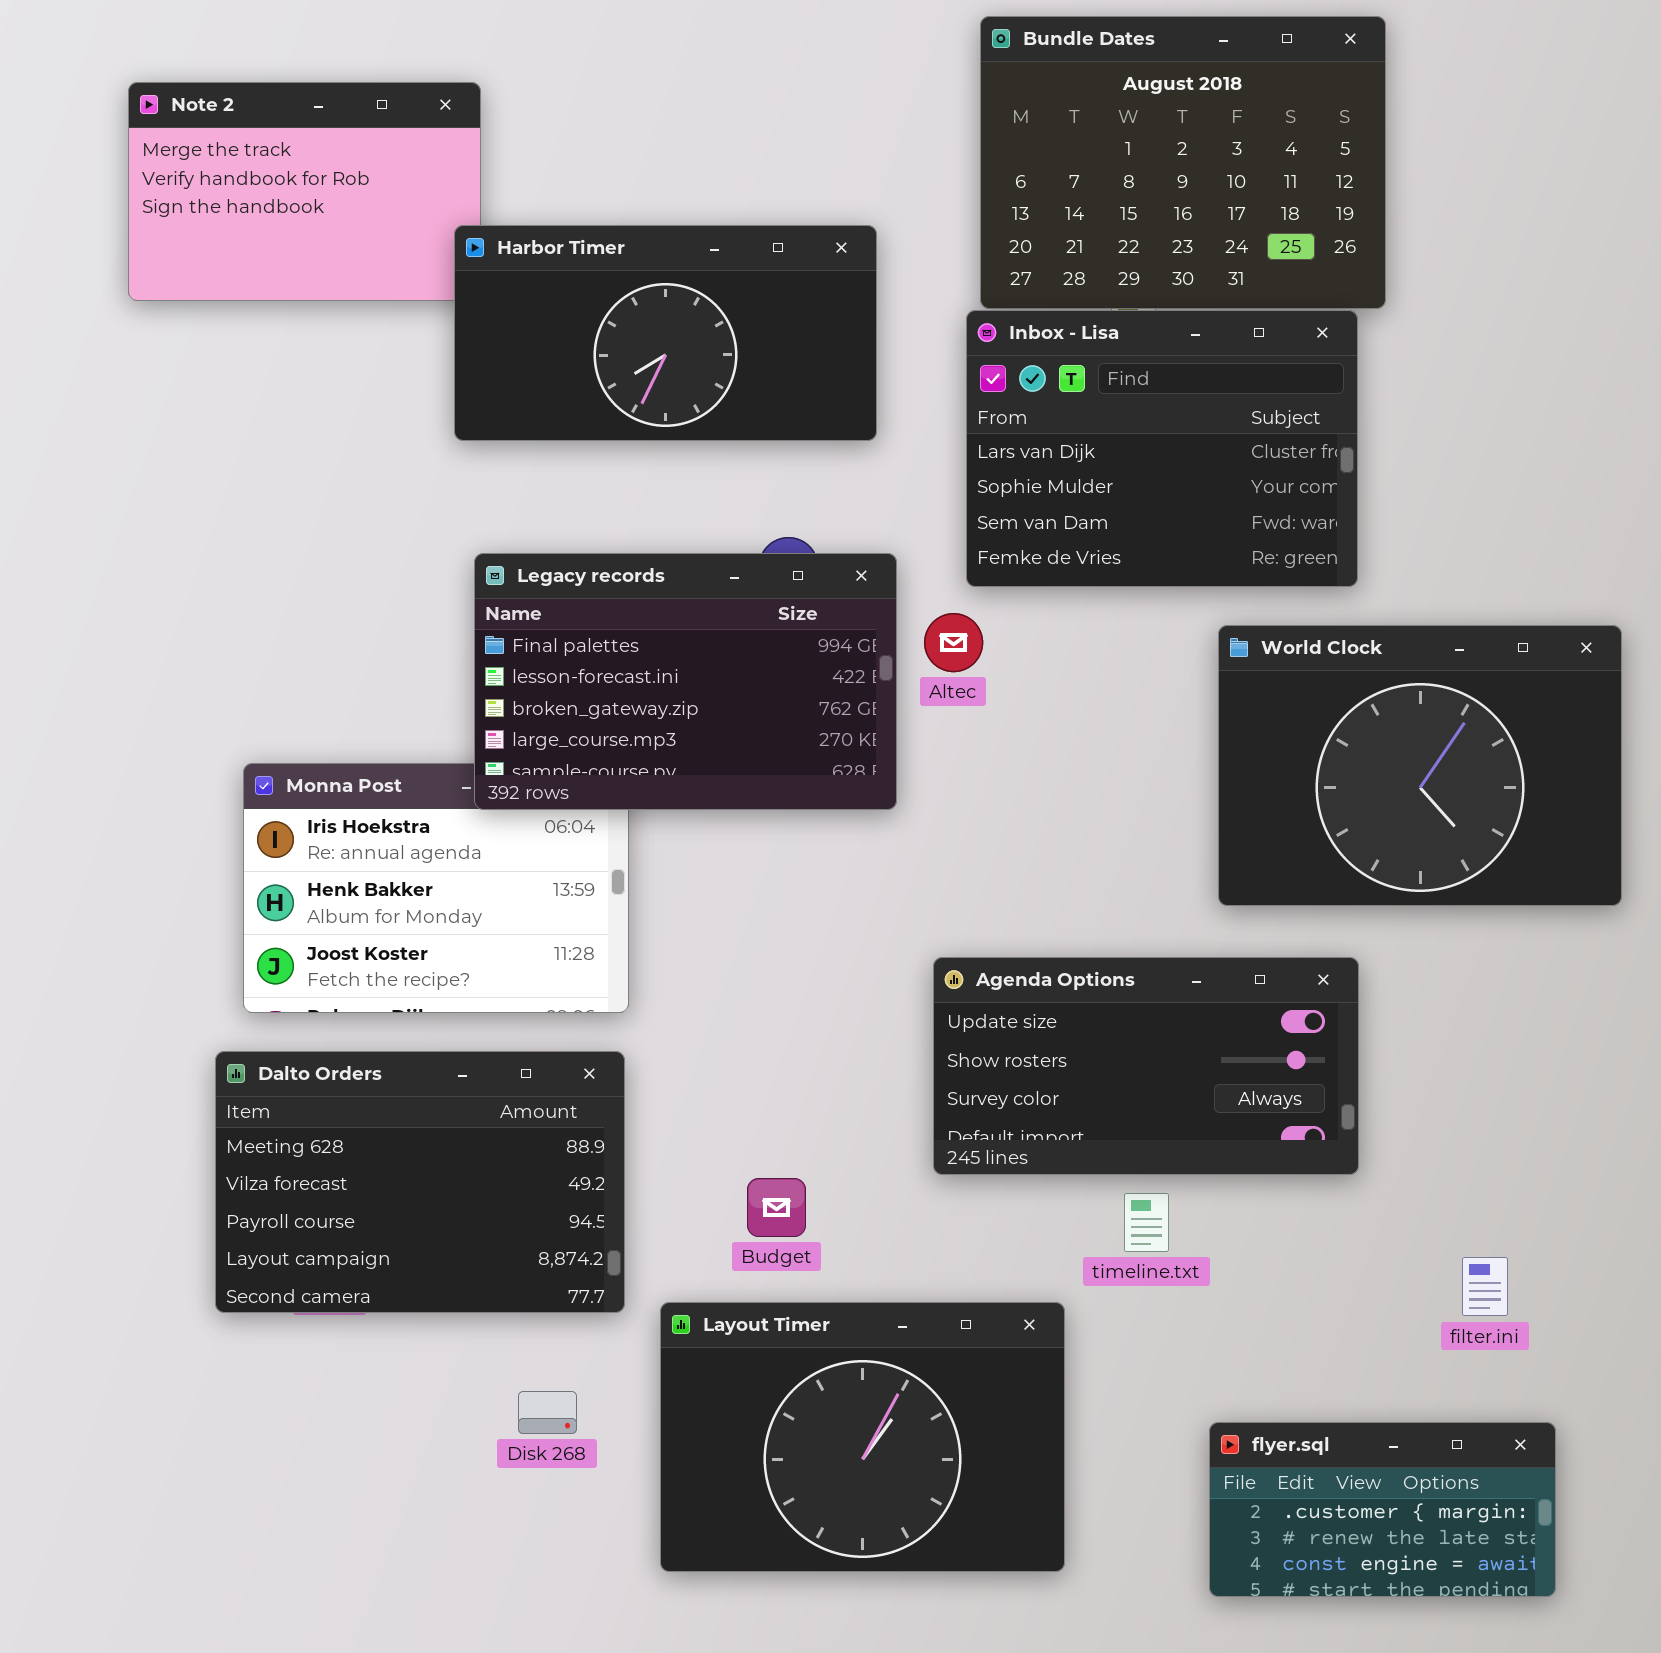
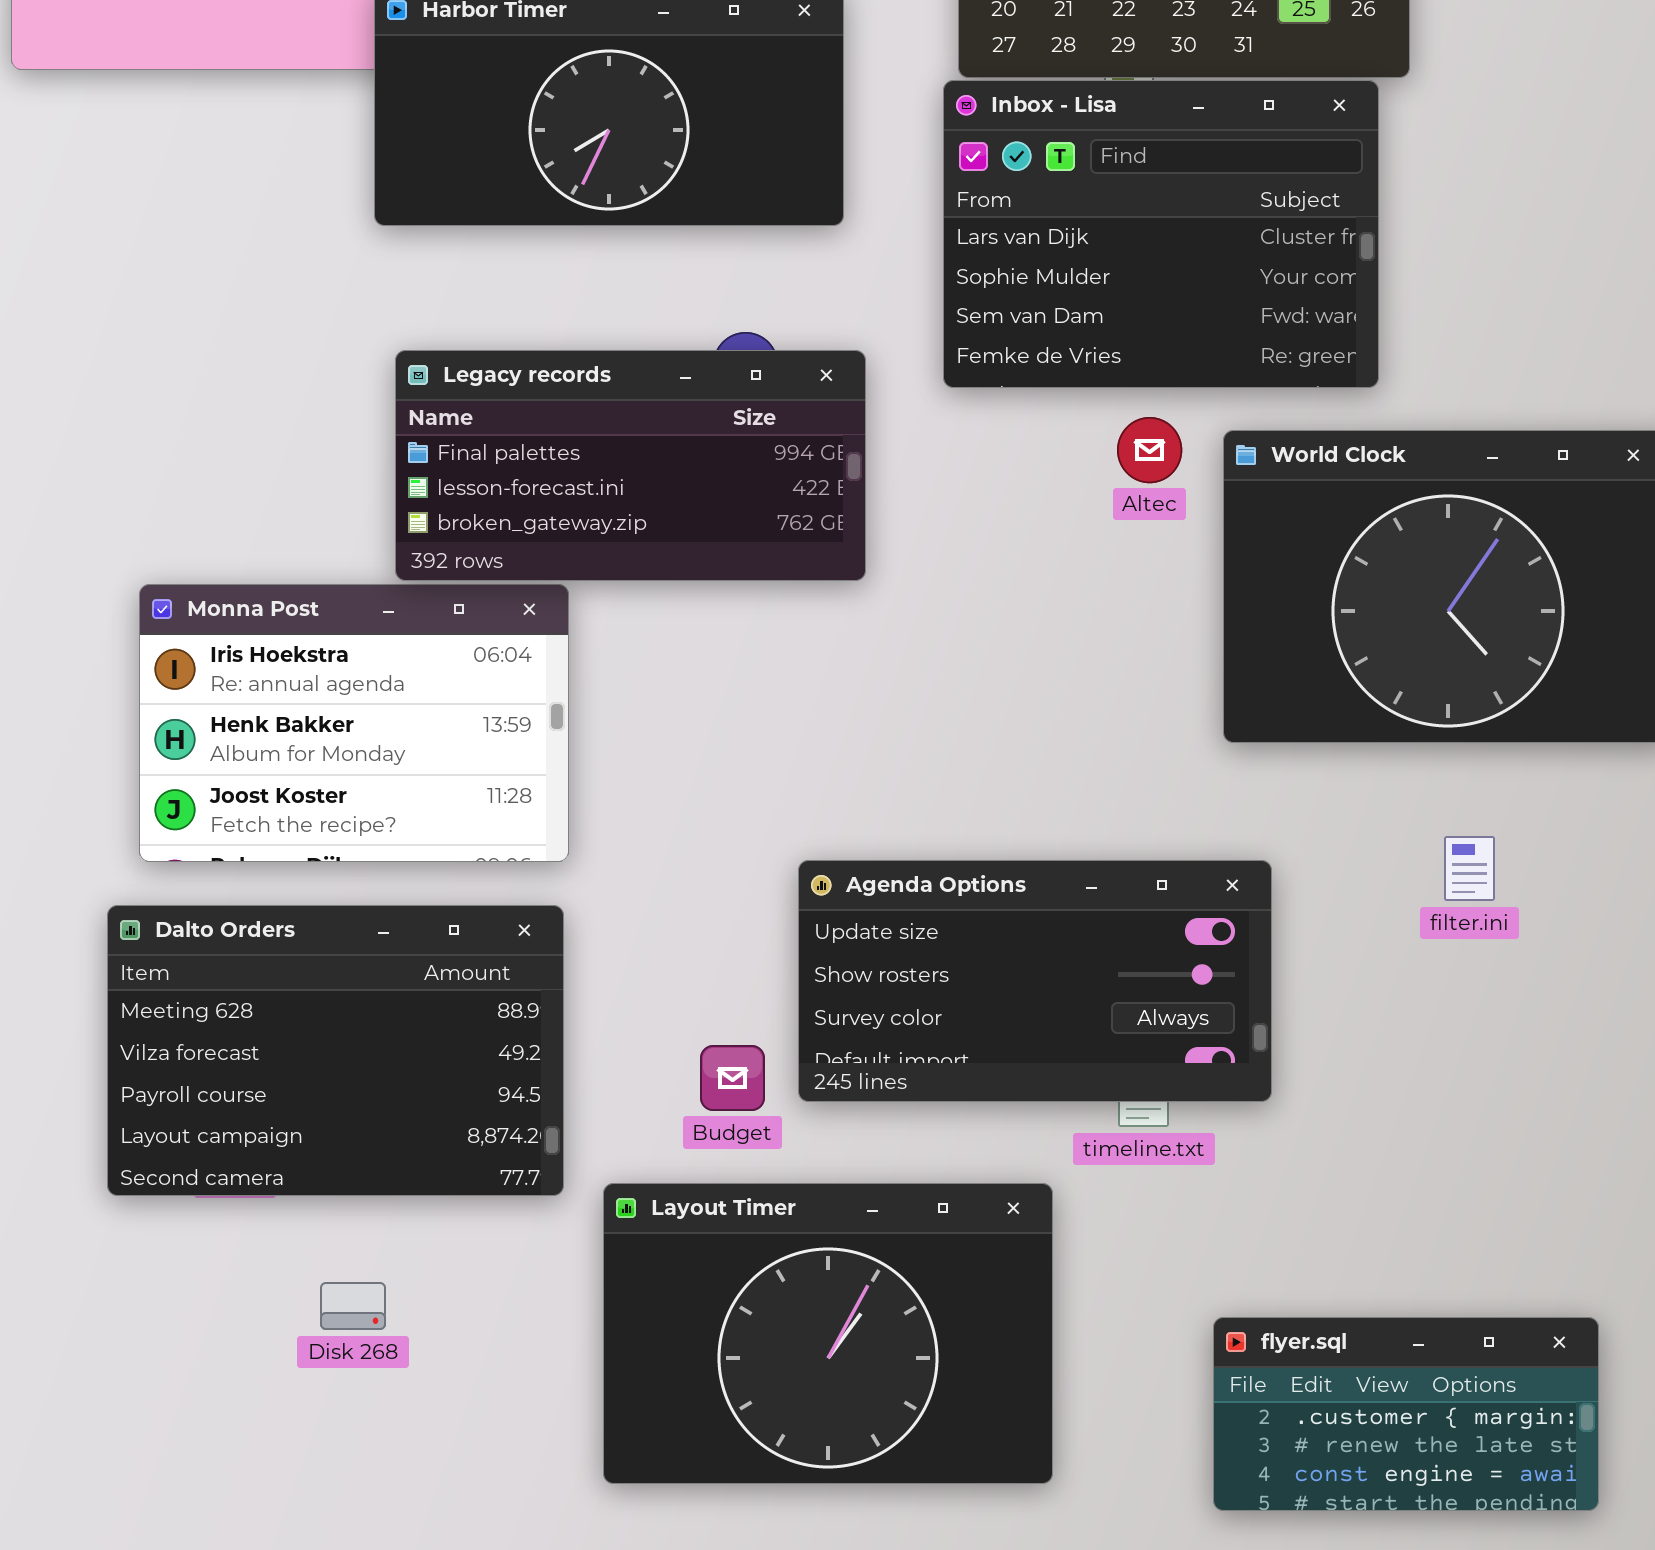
Legacy records: [474,553,897,810] -> [395,350,866,581], resized
Altec: [924,613,983,672] -> [1117,417,1182,483], moved
Agenda Options: [933,957,1359,1175] -> [798,860,1272,1102], moved
filter.ini: [1462,1257,1508,1316] -> [1444,836,1495,901], moved
Disk 268: [518,1391,577,1434] -> [320,1282,386,1330], moved

